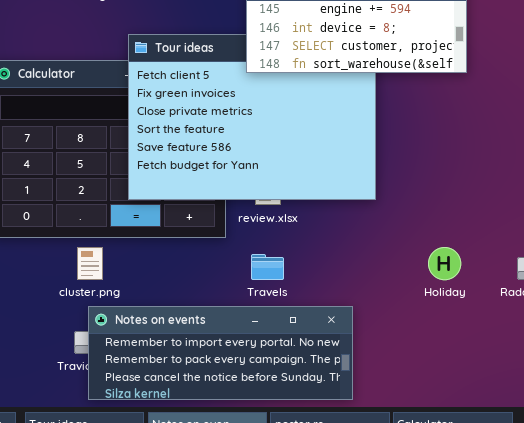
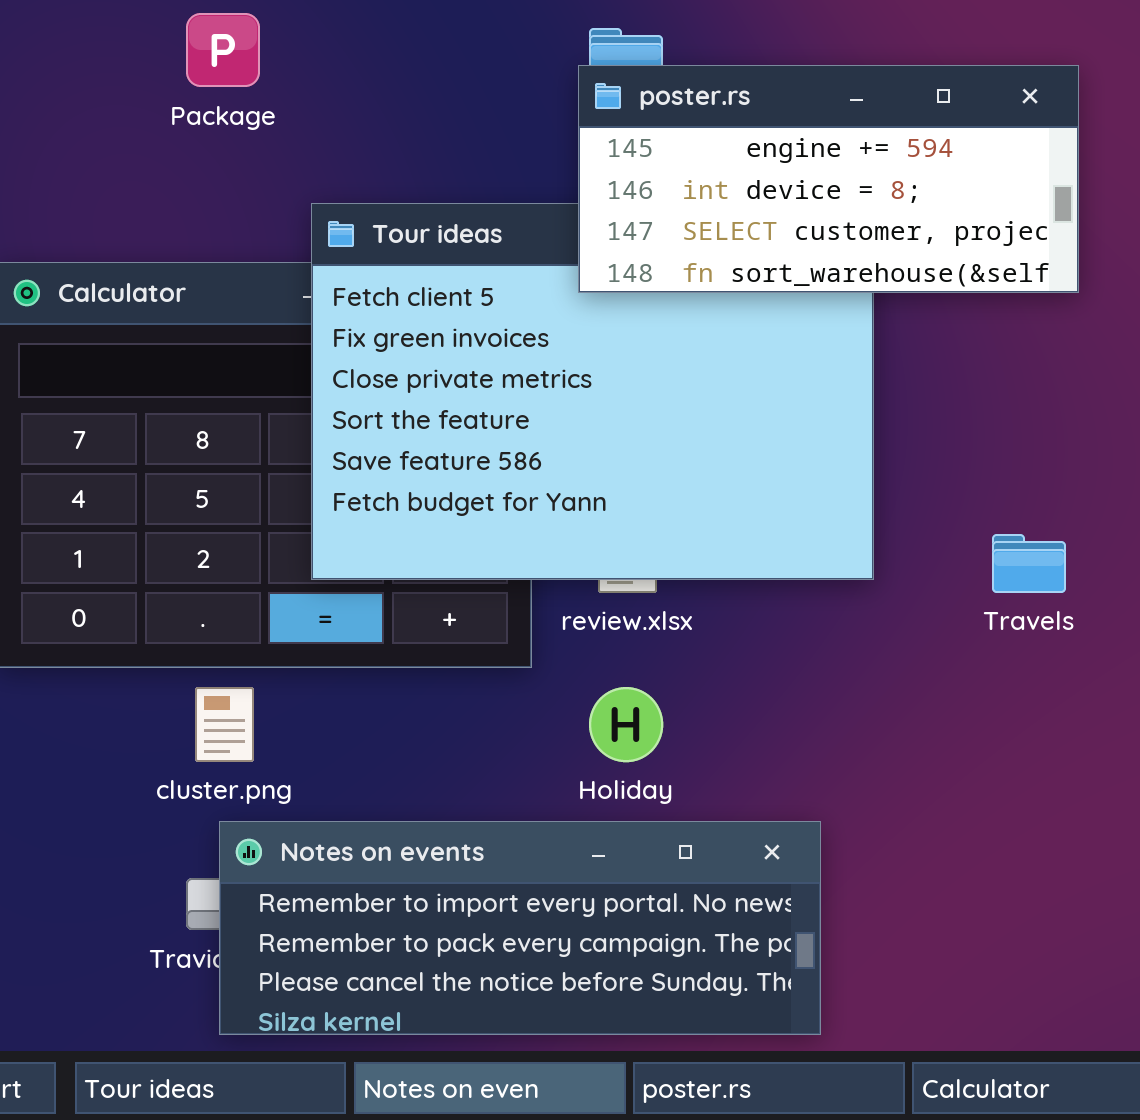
Holiday: [428,247,461,280] -> [589,687,663,762], moved
Travels: [251,254,284,280] -> [992,534,1066,593], moved

